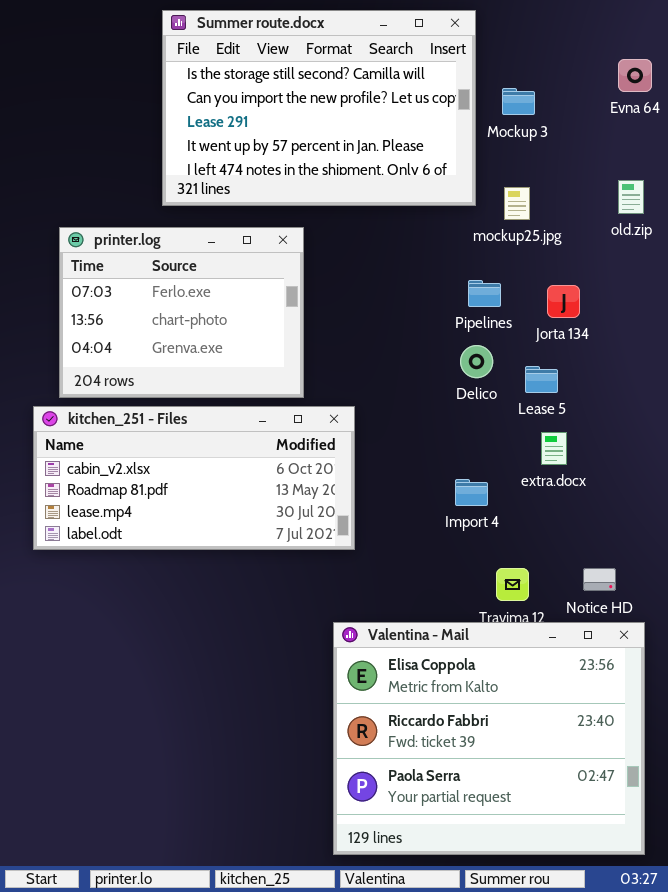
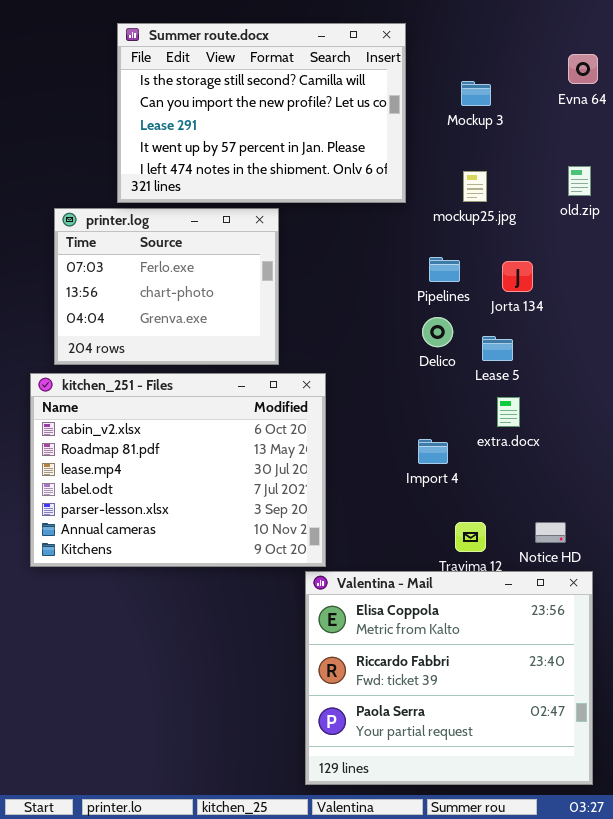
Summer route.docx: [162,10,476,206] -> [117,23,406,203], moved
kitchen_251 - Files: [33,406,355,550] -> [30,373,326,567], resized

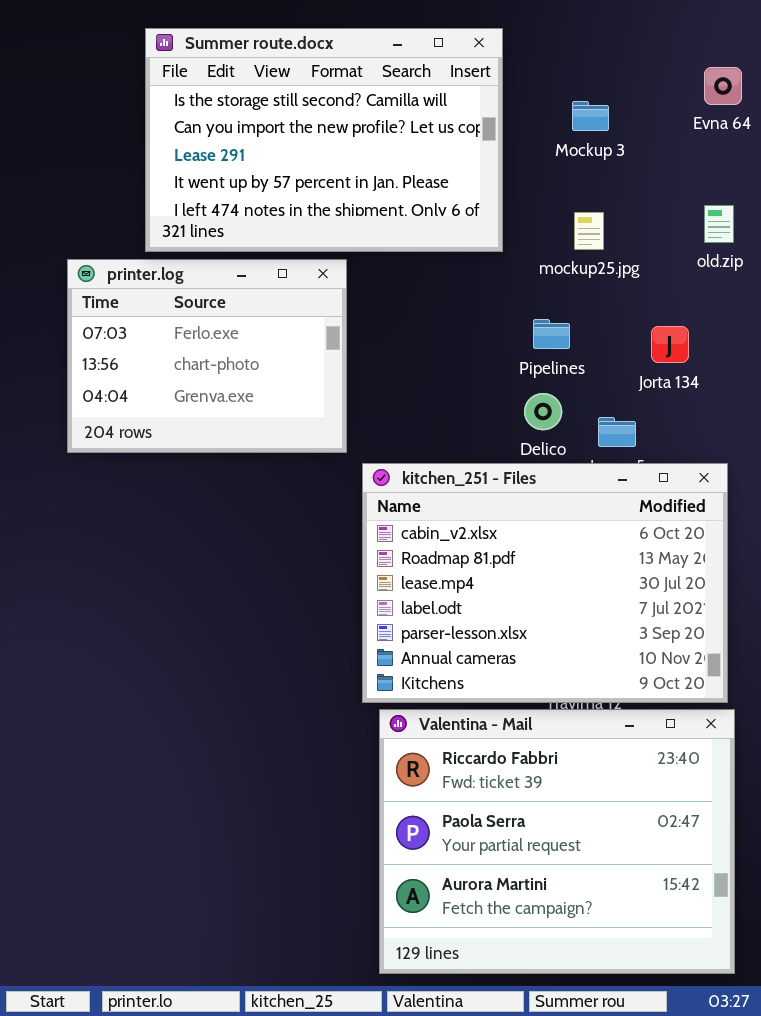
Jorta 134: [502,261,533,292] -> [651,326,689,363], moved
kitchen_251 - Files: [30,373,326,567] -> [362,463,728,703], moved
Valentina - Mail: [305,571,593,785] -> [379,709,735,974], scrolled down 1 row

